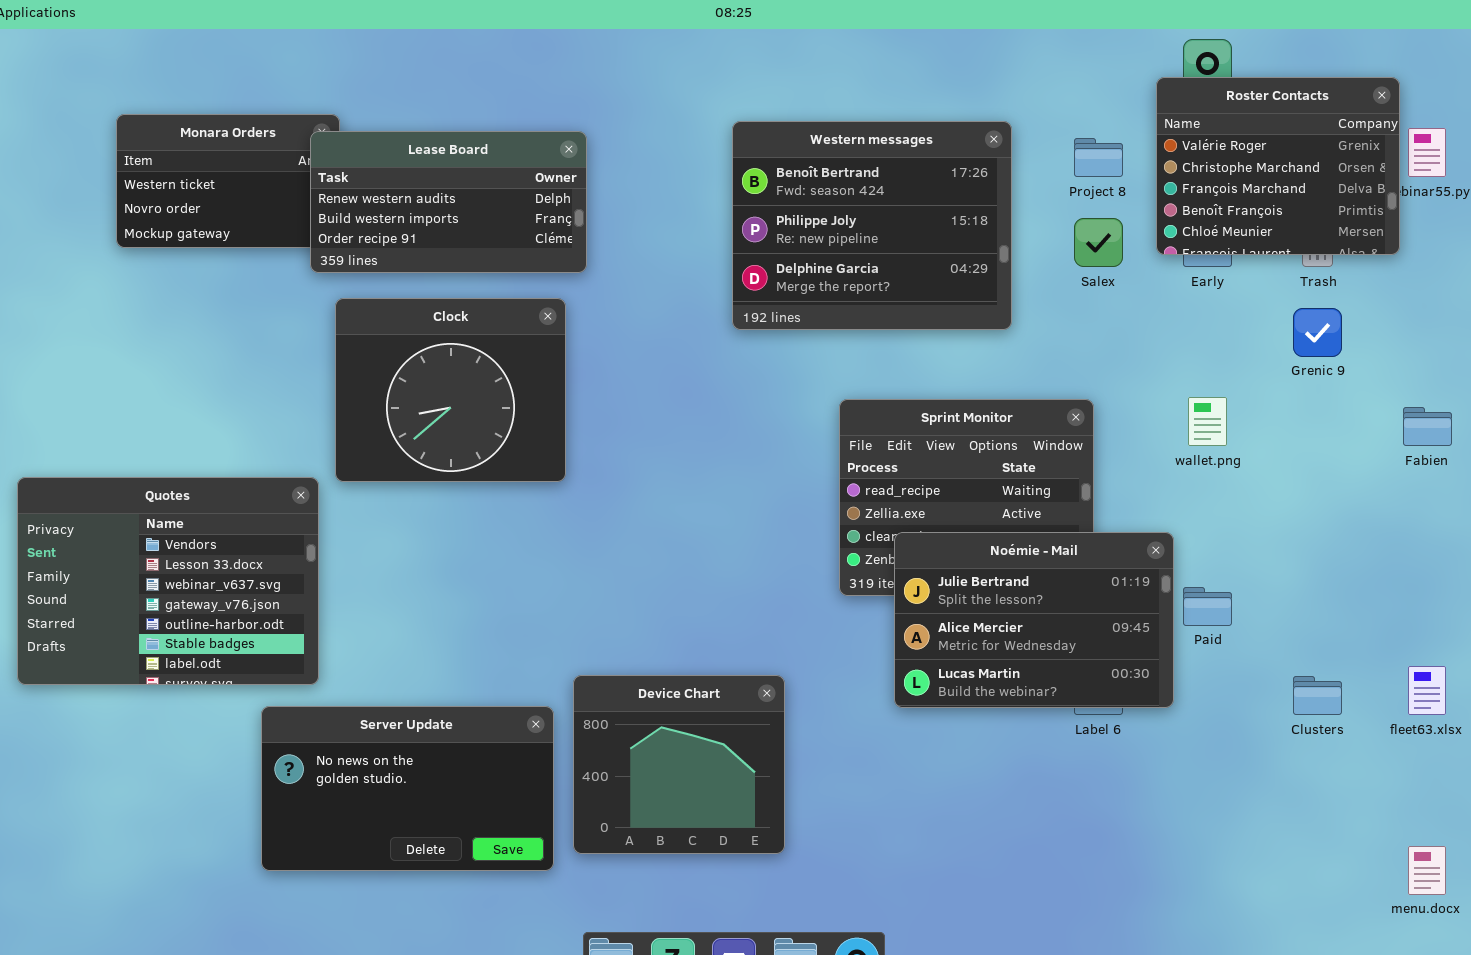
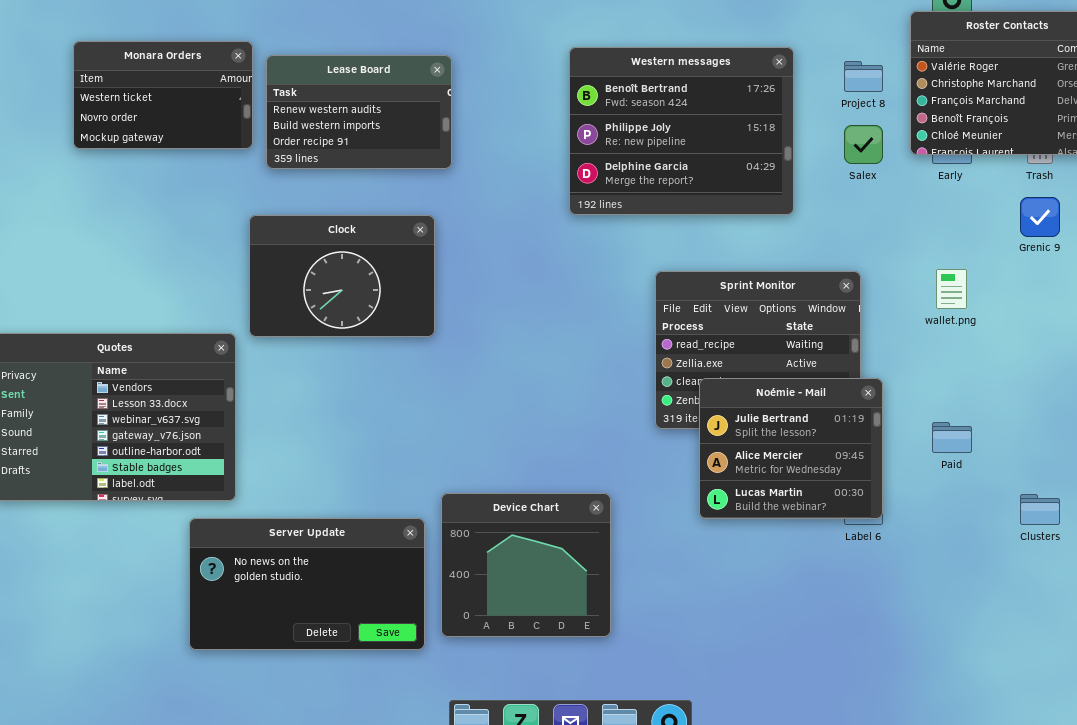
Lease Board: [310,131,587,273] -> [266,55,452,169], resized
Clock: [335,298,566,482] -> [249,215,435,337], resized
Noémie - Mail: [894,532,1174,708] -> [699,378,883,519], resized

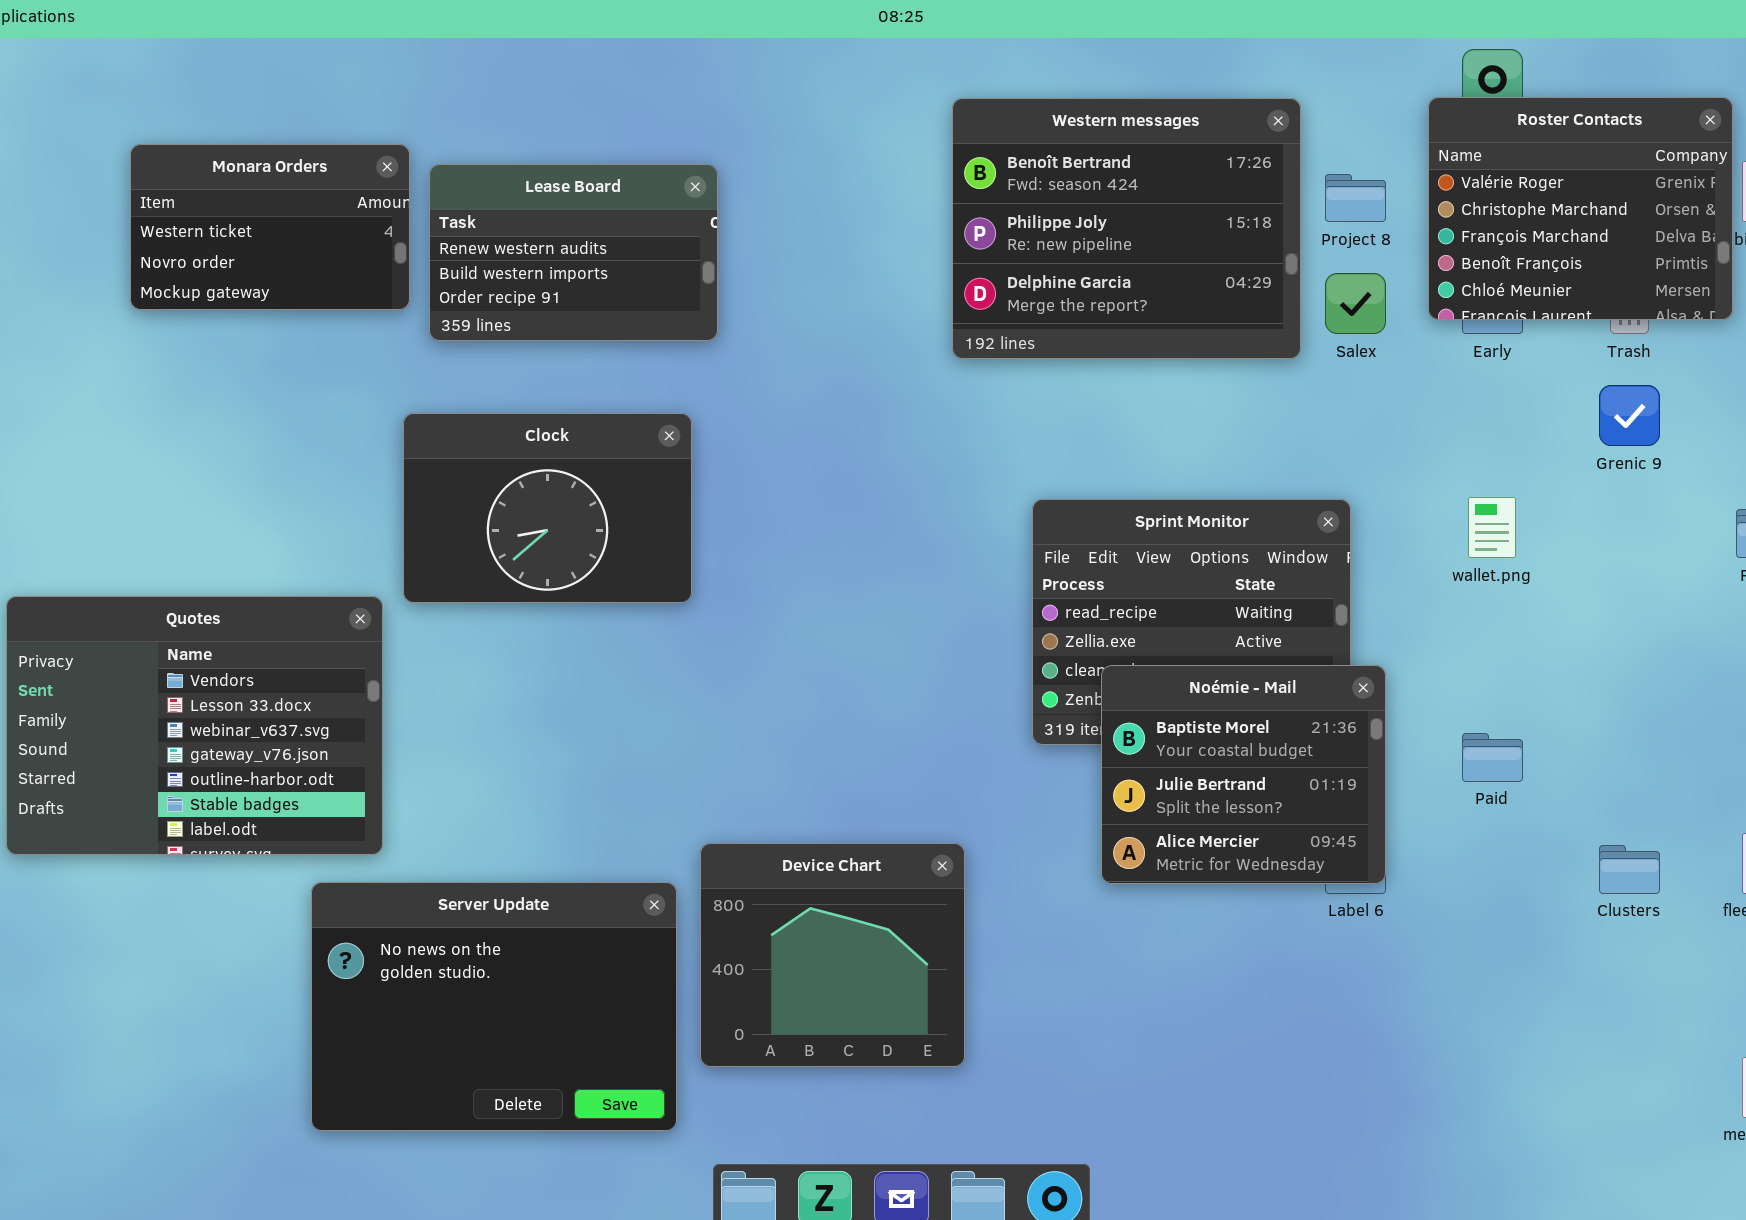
Western messages: [569,47,794,215] -> [952,98,1301,359], moved
Noémie - Mail: [699,378,883,519] -> [1101,665,1386,884], scrolled up 1 row
Server Update: [189,518,425,650] -> [311,882,677,1131], resized

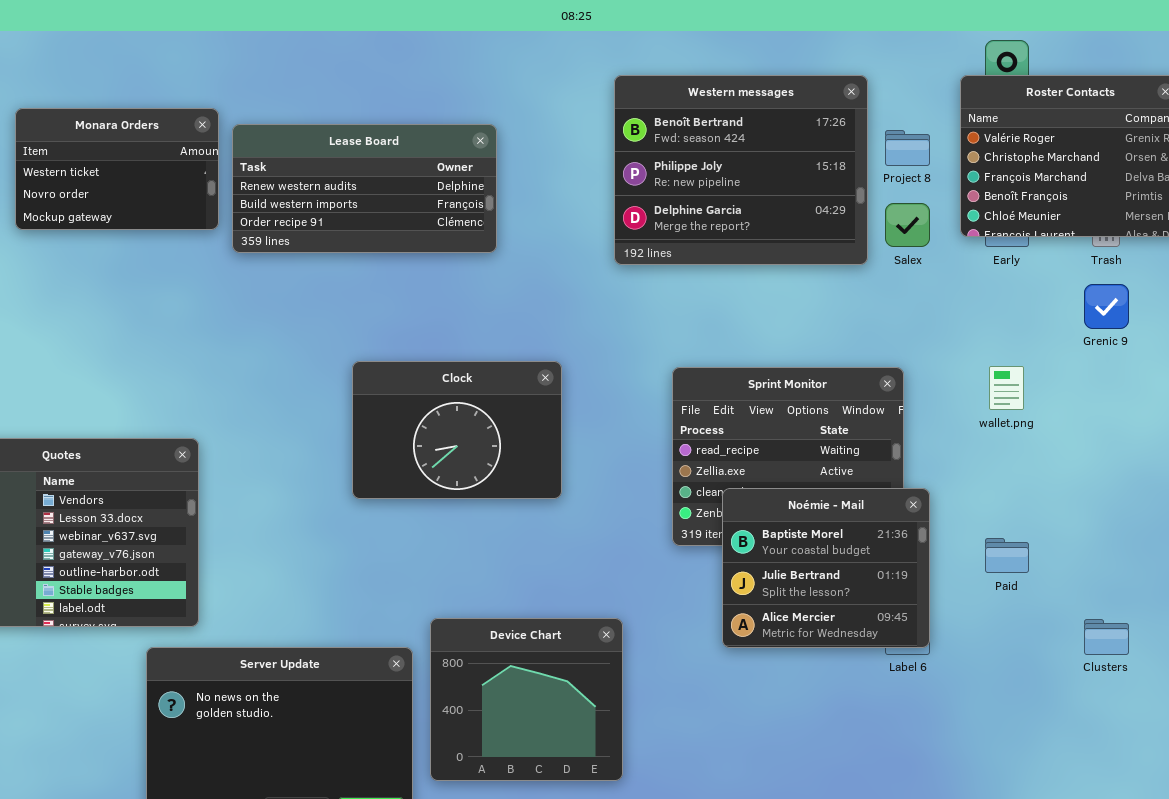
Lease Board: [429,164,718,341] -> [232,124,497,253], resized
Clock: [403,413,692,603] -> [352,361,562,499], moved

